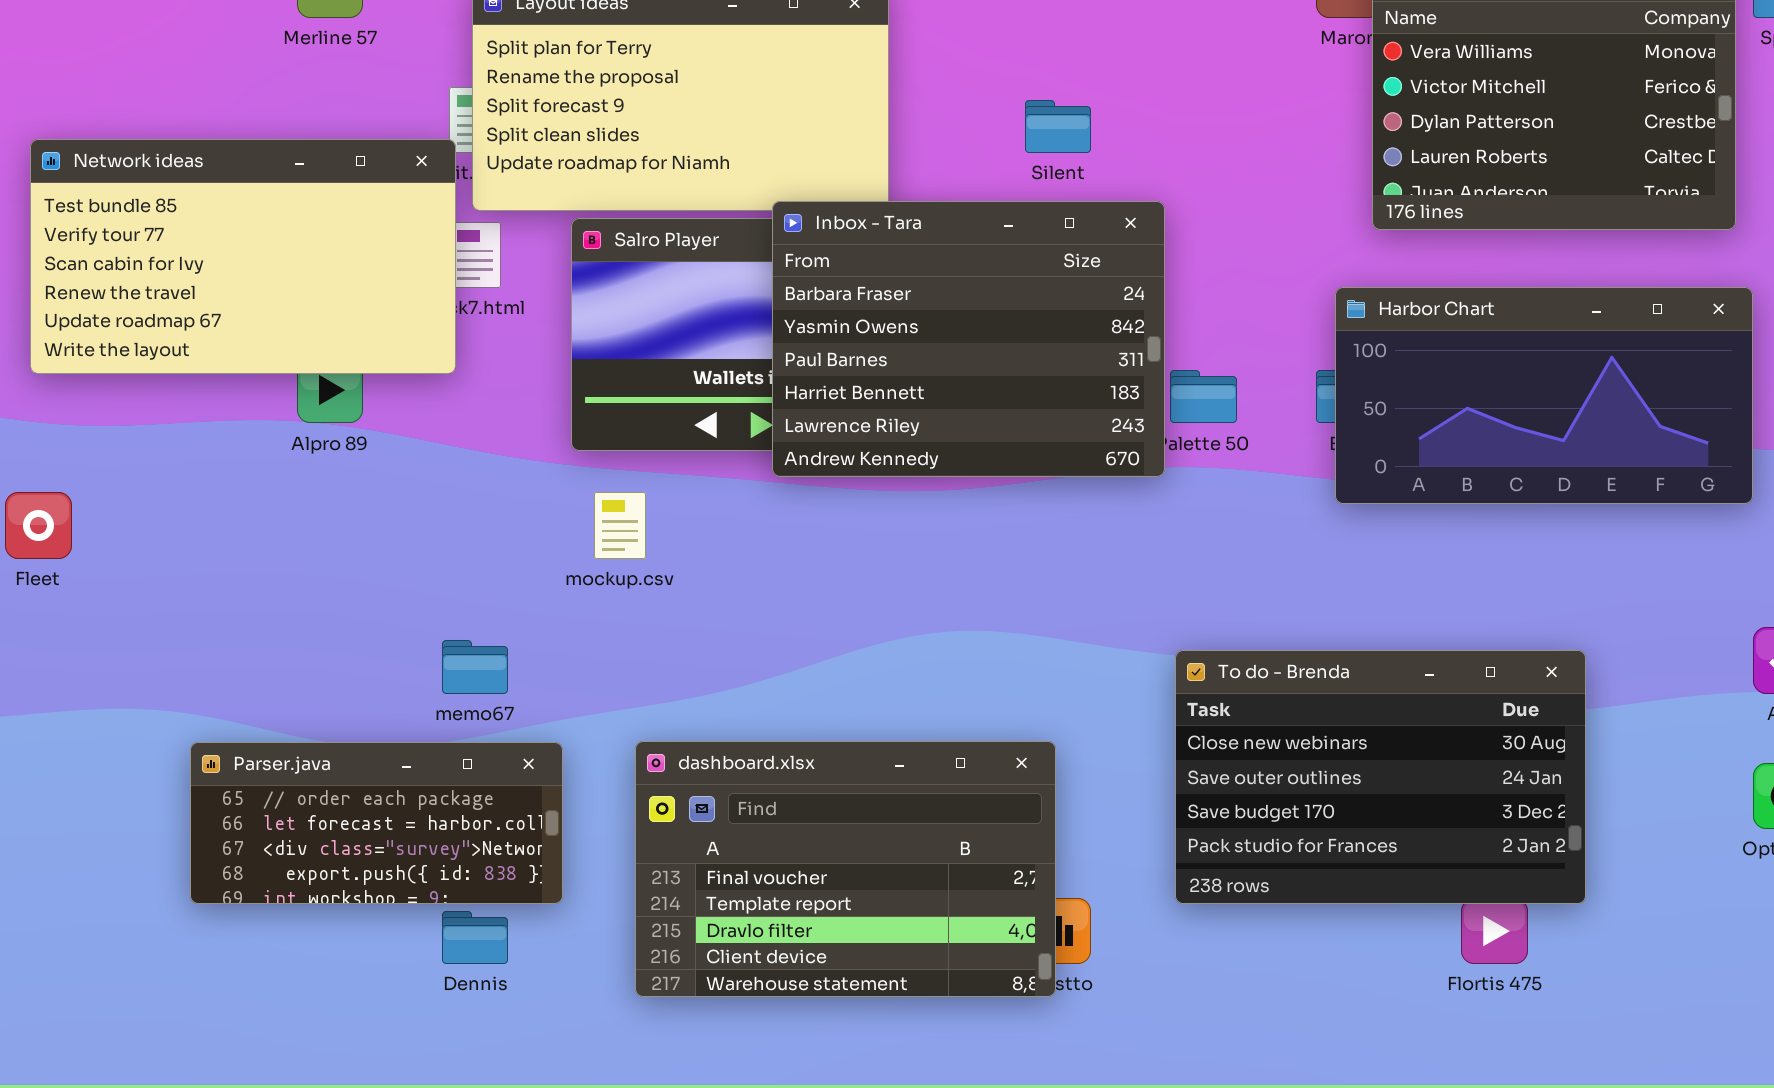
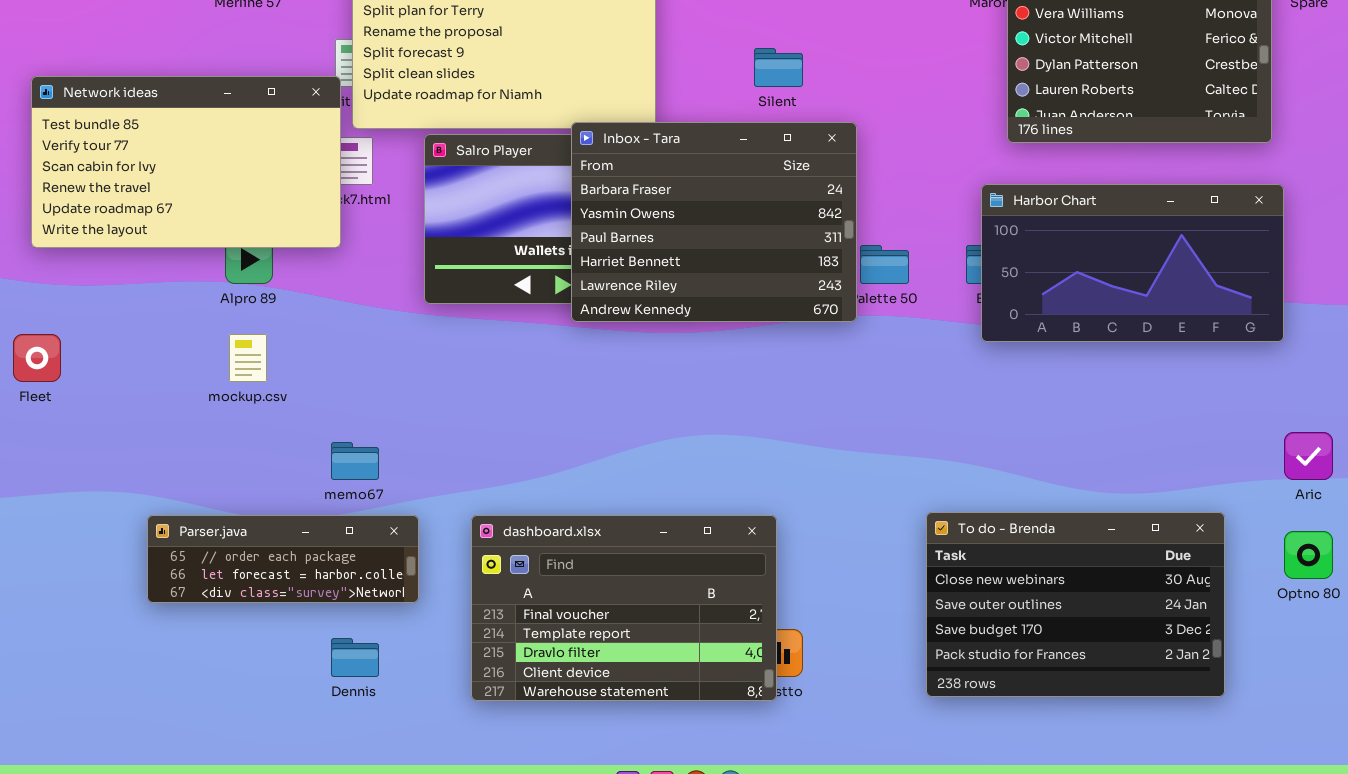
mockup.csv: [594,492,646,559] -> [229,334,267,382], moved
To do - Brenda: [1175,650,1586,904] -> [926,512,1225,697], moved
Parser.java: [190,742,563,904] -> [147,515,419,603], resized

